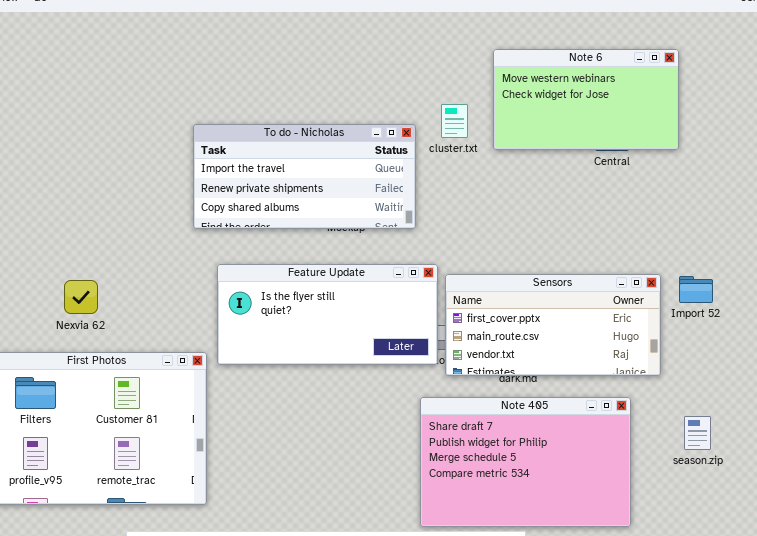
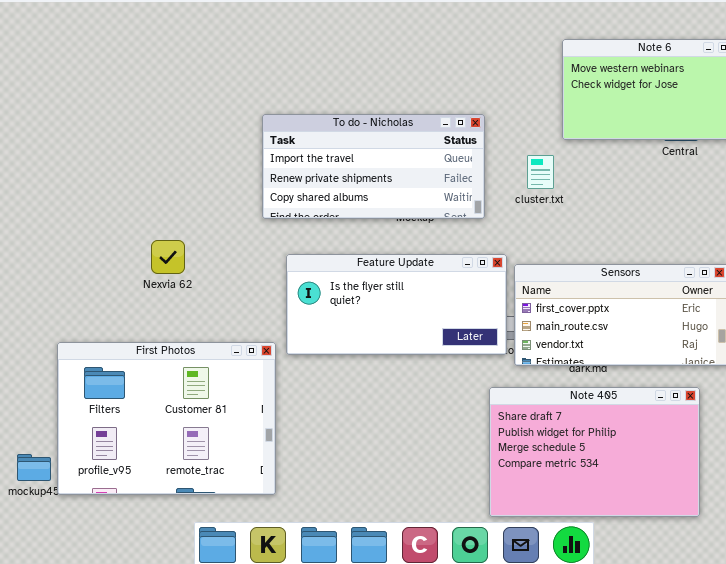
cluster.txt: [441,104,468,138] -> [527,155,554,189], moved
Nexvia 62: [64,280,98,314] -> [151,240,185,274], moved

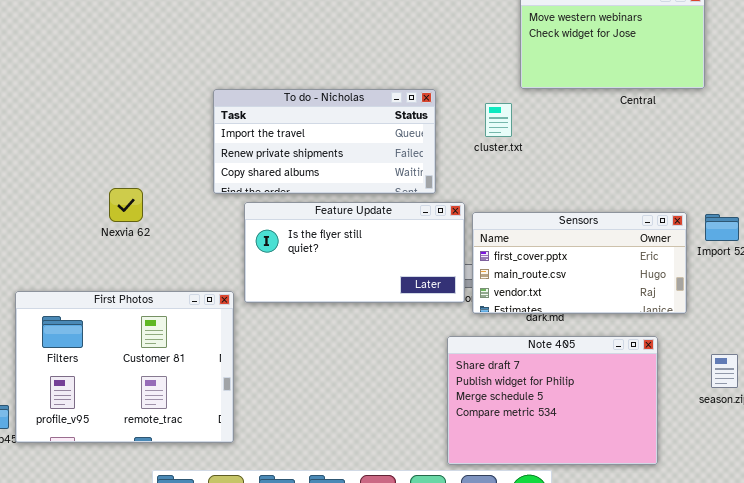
To do - Nicholas: [262,114,485,219] -> [213,89,436,194], moved

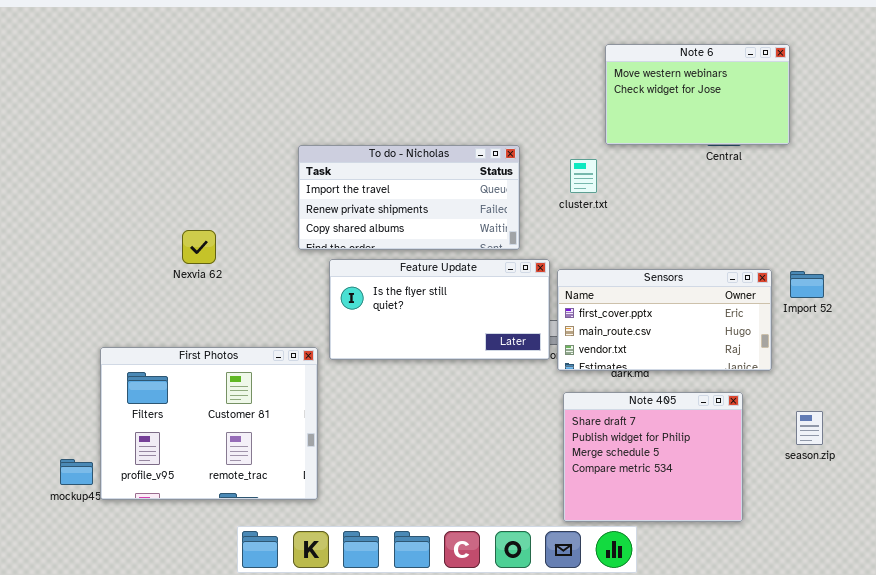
Nexvia 62: [109,188,143,222] -> [182,230,216,264], moved
Note 405: [447,336,658,465] -> [563,392,743,522], resized

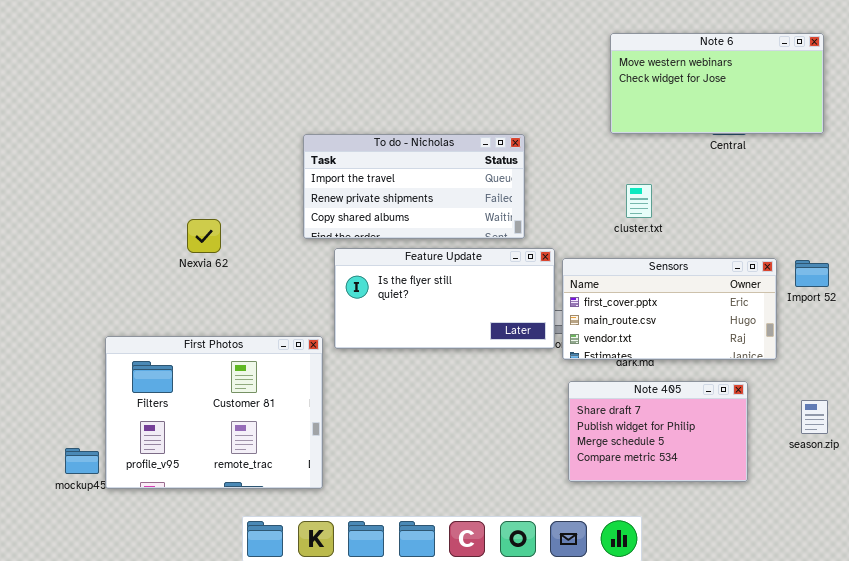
Note 6: [605,44,790,145] -> [610,33,824,134], resized
cluster.txt: [570,159,597,193] -> [626,184,652,218], moved
Note 405: [563,392,743,522] -> [568,381,748,482], resized

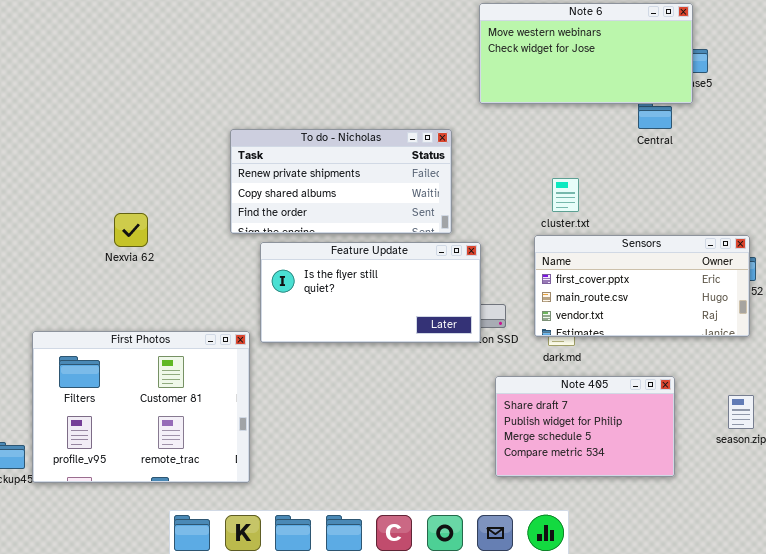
Note 6: [610,33,824,134] -> [479,3,693,104], moved
To do - Nicholas: [303,134,525,239] -> [230,129,452,234], scrolled down 1 row
Sensors: [562,258,777,360] -> [534,235,750,337], moved

